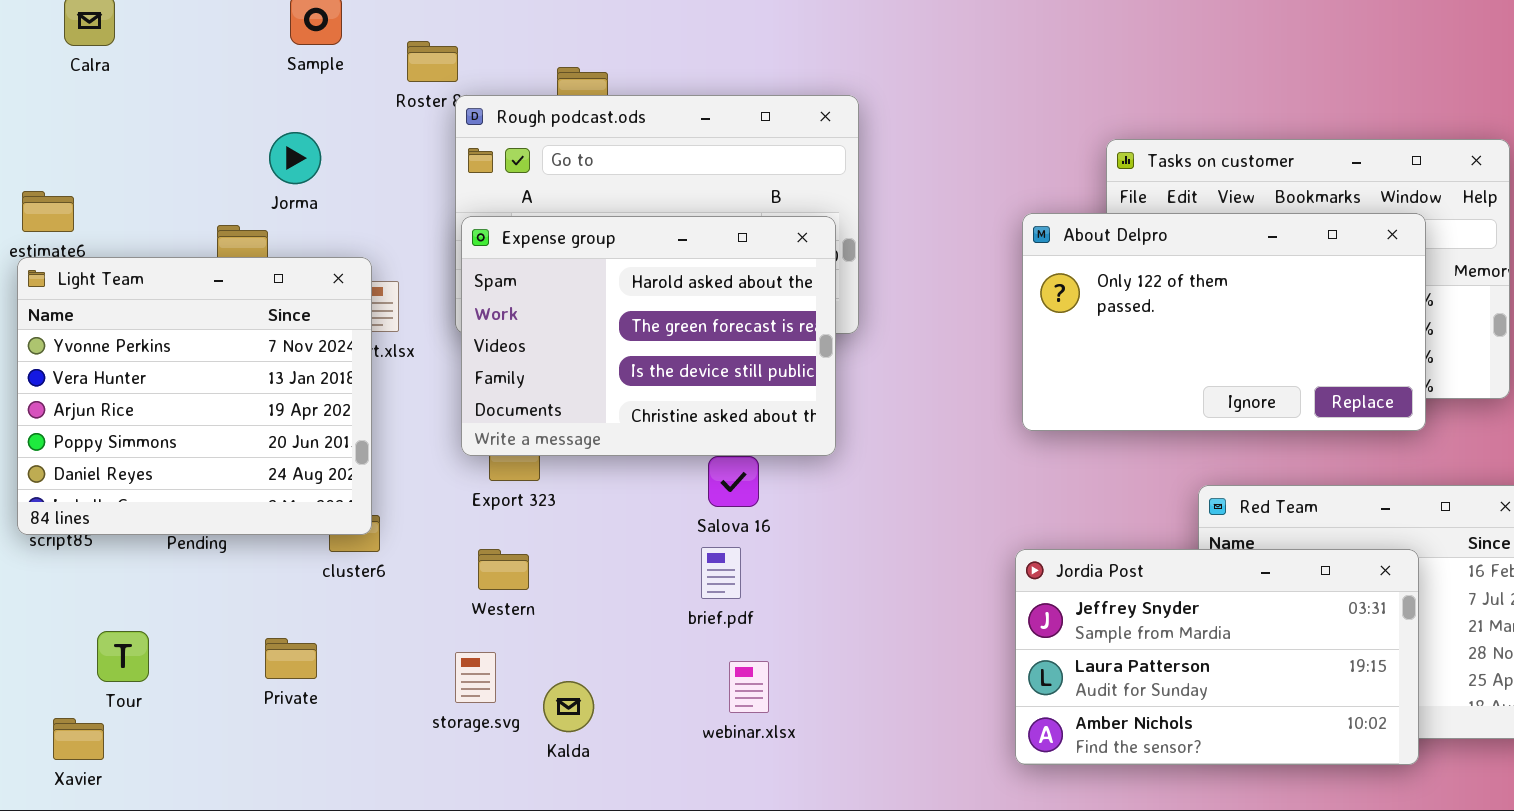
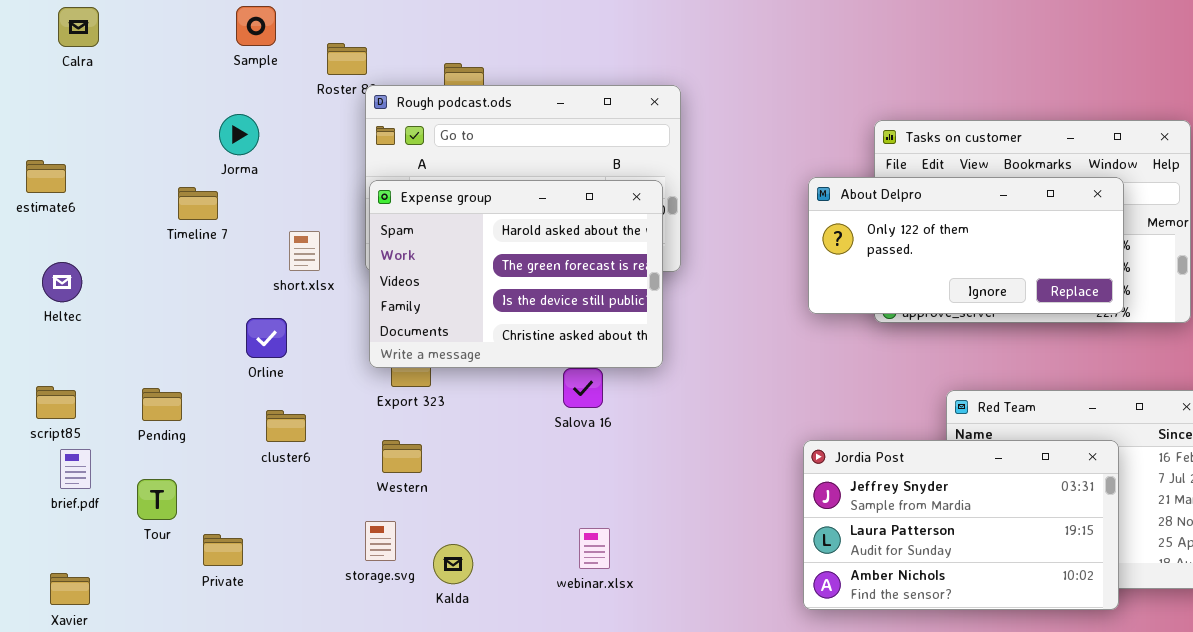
About Delpro: [1022,213,1426,431] -> [808,177,1124,314], resized
Light Team: [17,257,372,535] -> none, closed
brief.pdf: [701,547,741,599] -> [60,449,91,489], moved
Tour: [97,631,149,682] -> [137,479,177,520], moved
Private: [265,638,317,679] -> [203,534,243,566], moved

